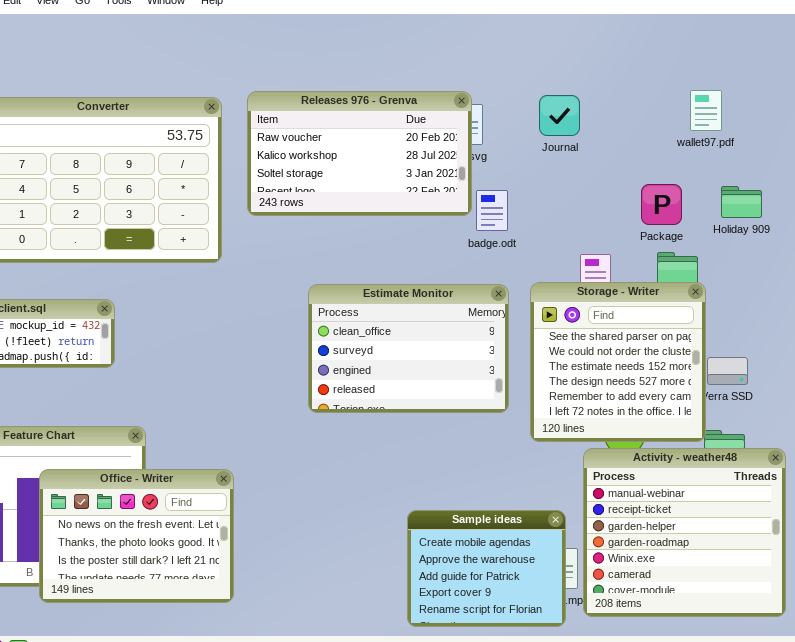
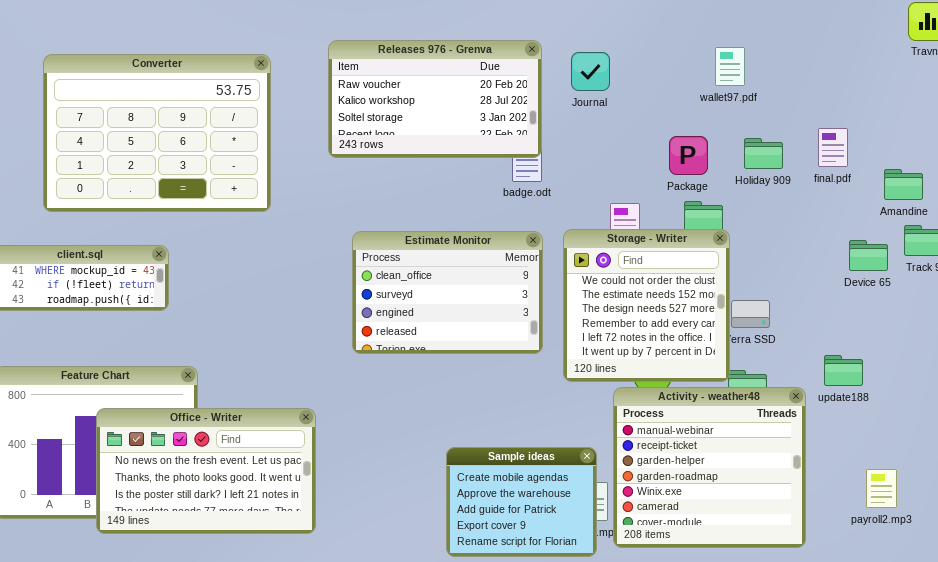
Releases 976 - Grenva: [247,91,472,216] -> [328,40,542,158], moved
Storage - Writer: [530,282,706,442] -> [563,229,730,382], scrolled down 1 row
Office - Writer: [39,469,234,603] -> [96,408,316,534], resized

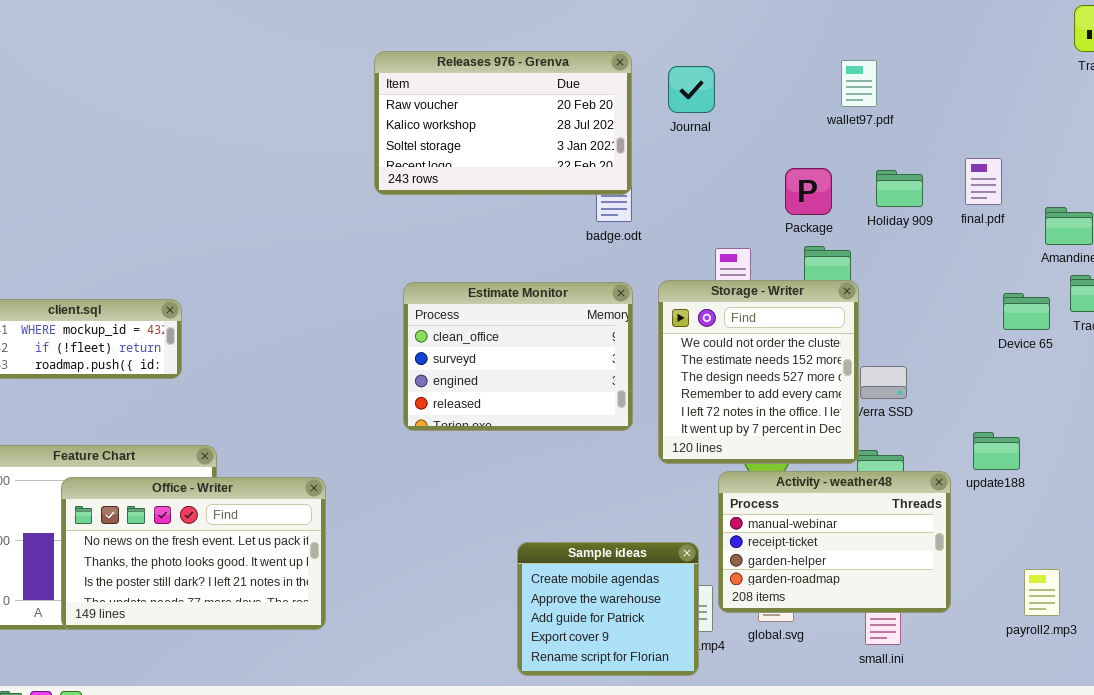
Converter: [43,54,271,212] -> none, closed
Activity - weather48: [613,387,806,548] -> [718,471,951,613], resized
Office - Writer: [96,408,316,534] -> [61,477,326,630], moved

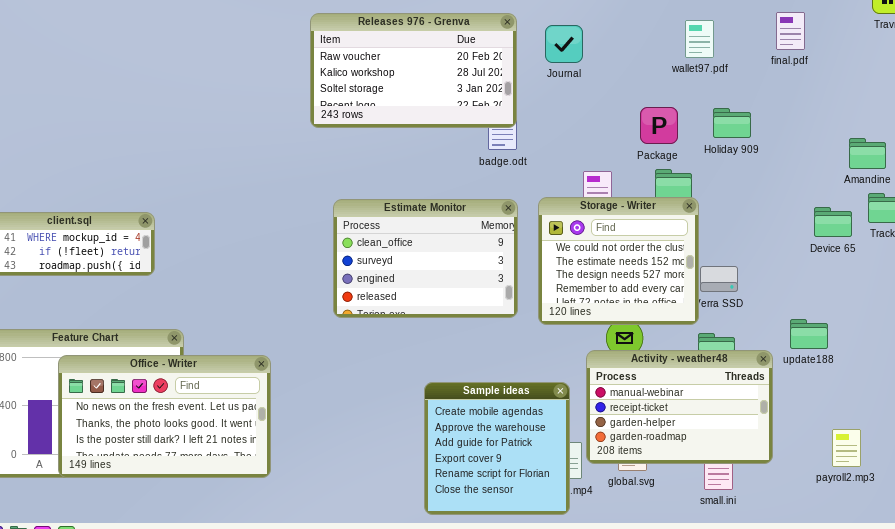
final.pdf: [965,158,1002,205] -> [776,12,805,50], moved
Storage - Writer: [658,280,859,464] -> [538,197,699,325], resized
Sample ideas: [517,542,699,676] -> [424,382,570,515], resized

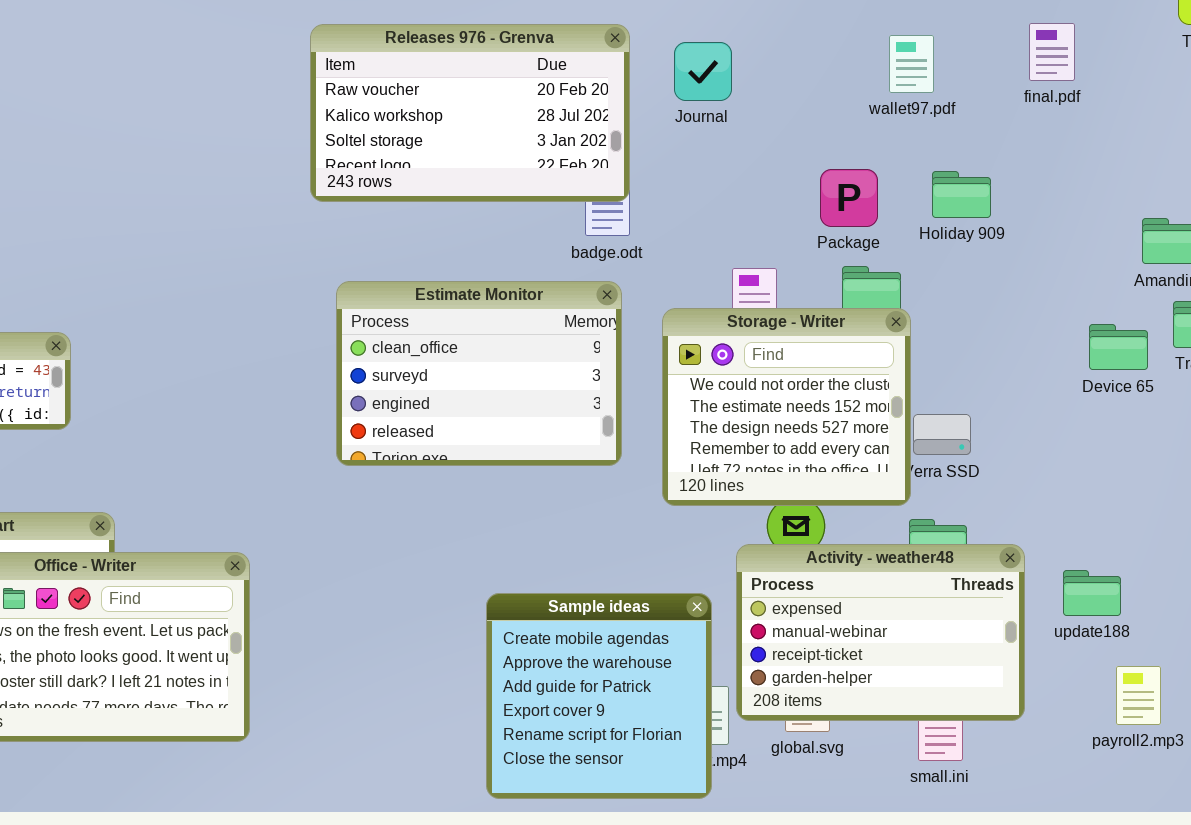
Estimate Monitor: [333,199,518,318] -> [336,281,622,466], moved
update188: [790,319,828,349] -> [1063,570,1121,616], moved
Activity - weather48: [586,350,773,464] -> [736,544,1025,721], scrolled up 1 row

